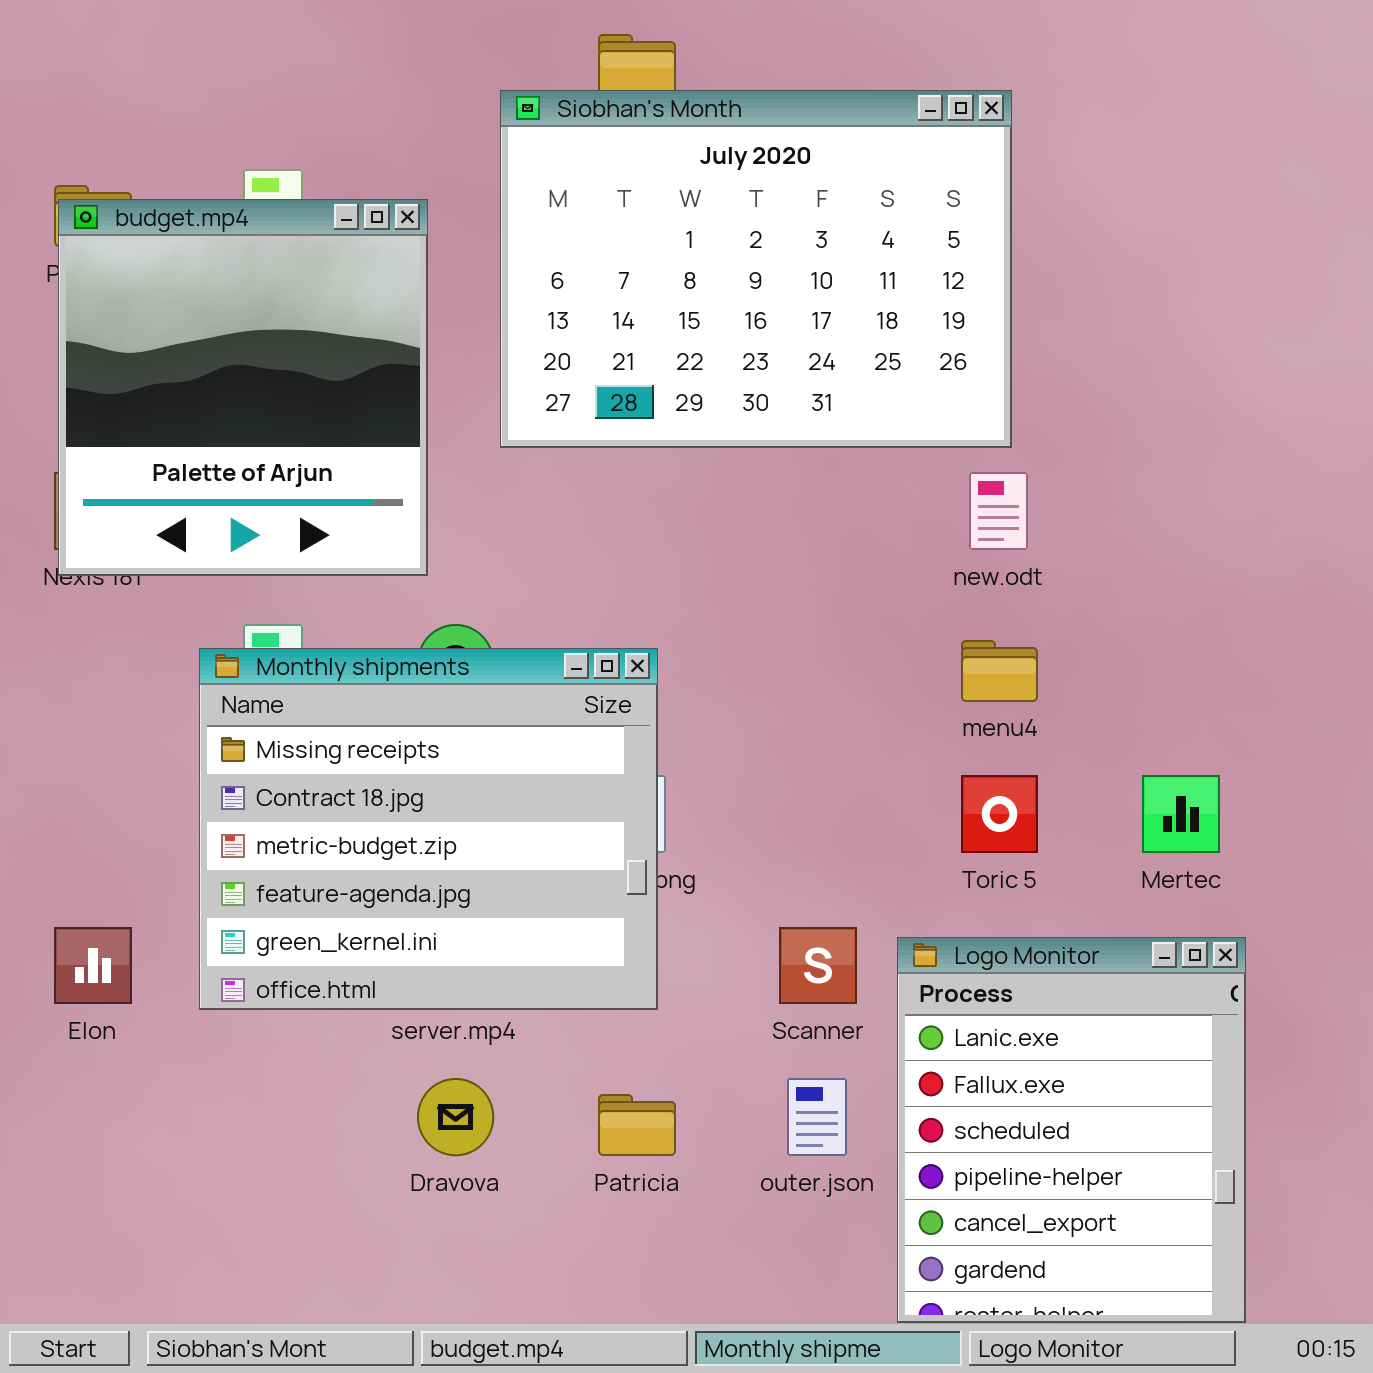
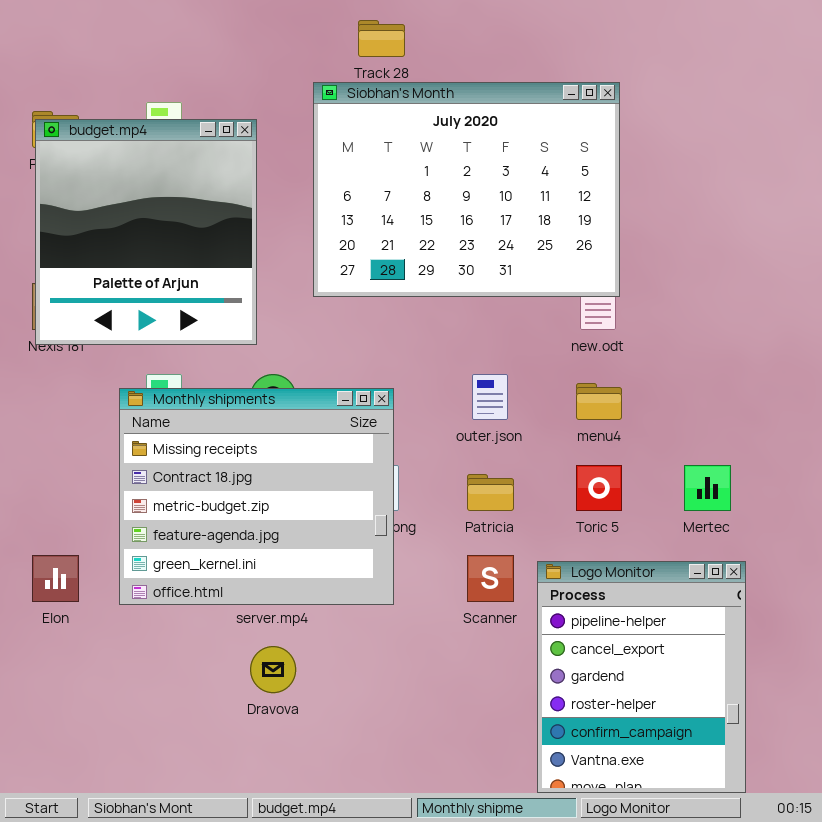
Siobhan's Month: [500,90,1012,448] -> [313,82,620,297], moved
Logo Monitor: [897,937,1246,1323] -> [537,561,746,793], scrolled down 3 rows
outer.json: [787,1078,847,1156] -> [472,374,508,420], moved
Patricia: [598,1094,676,1156] -> [467,474,514,511], moved

